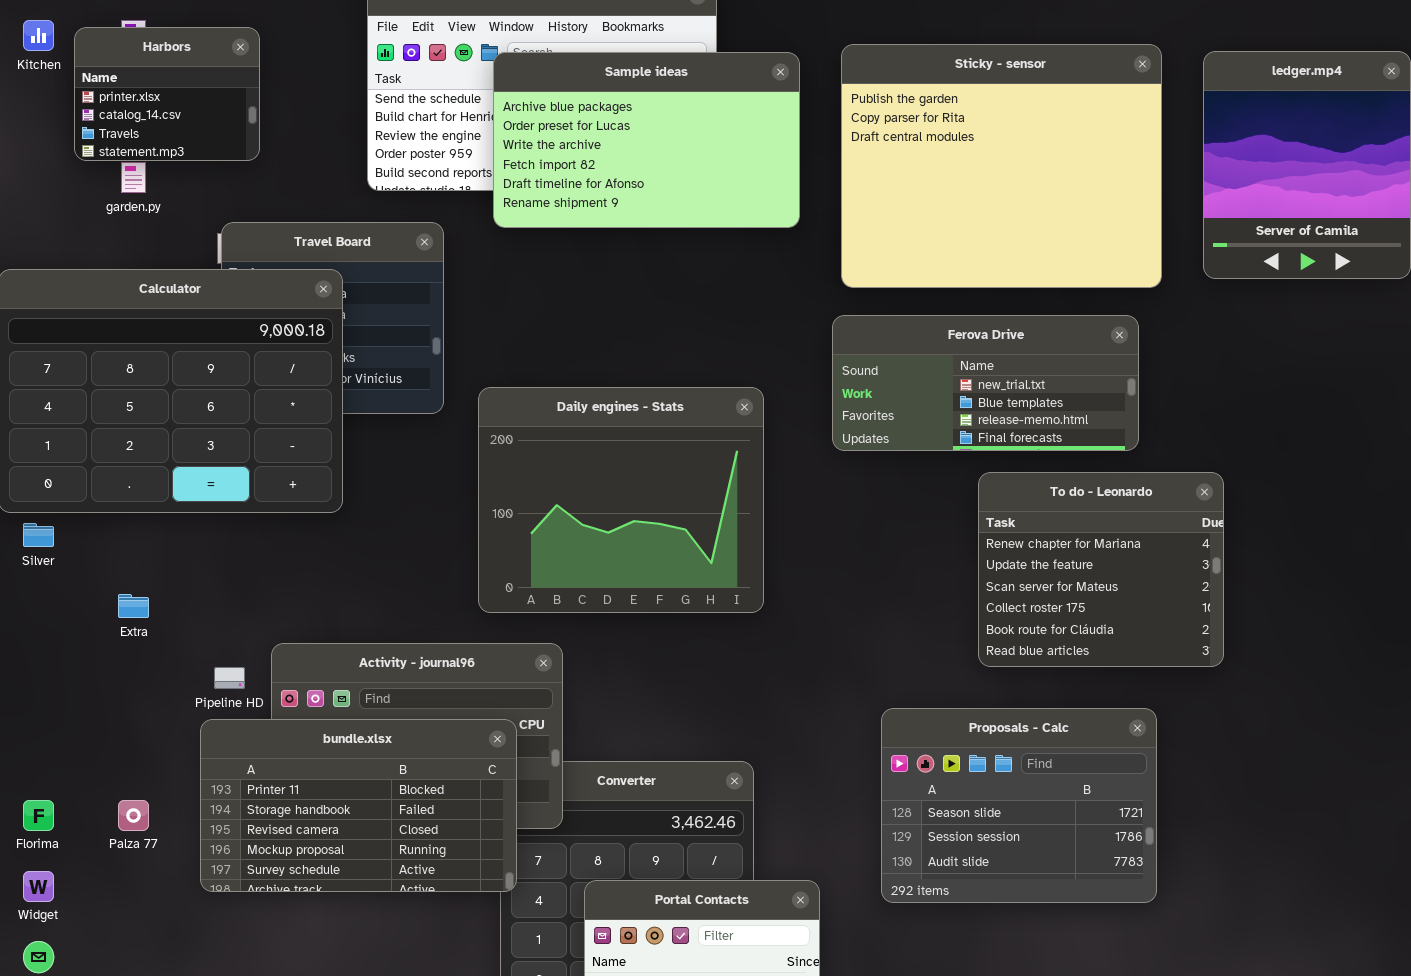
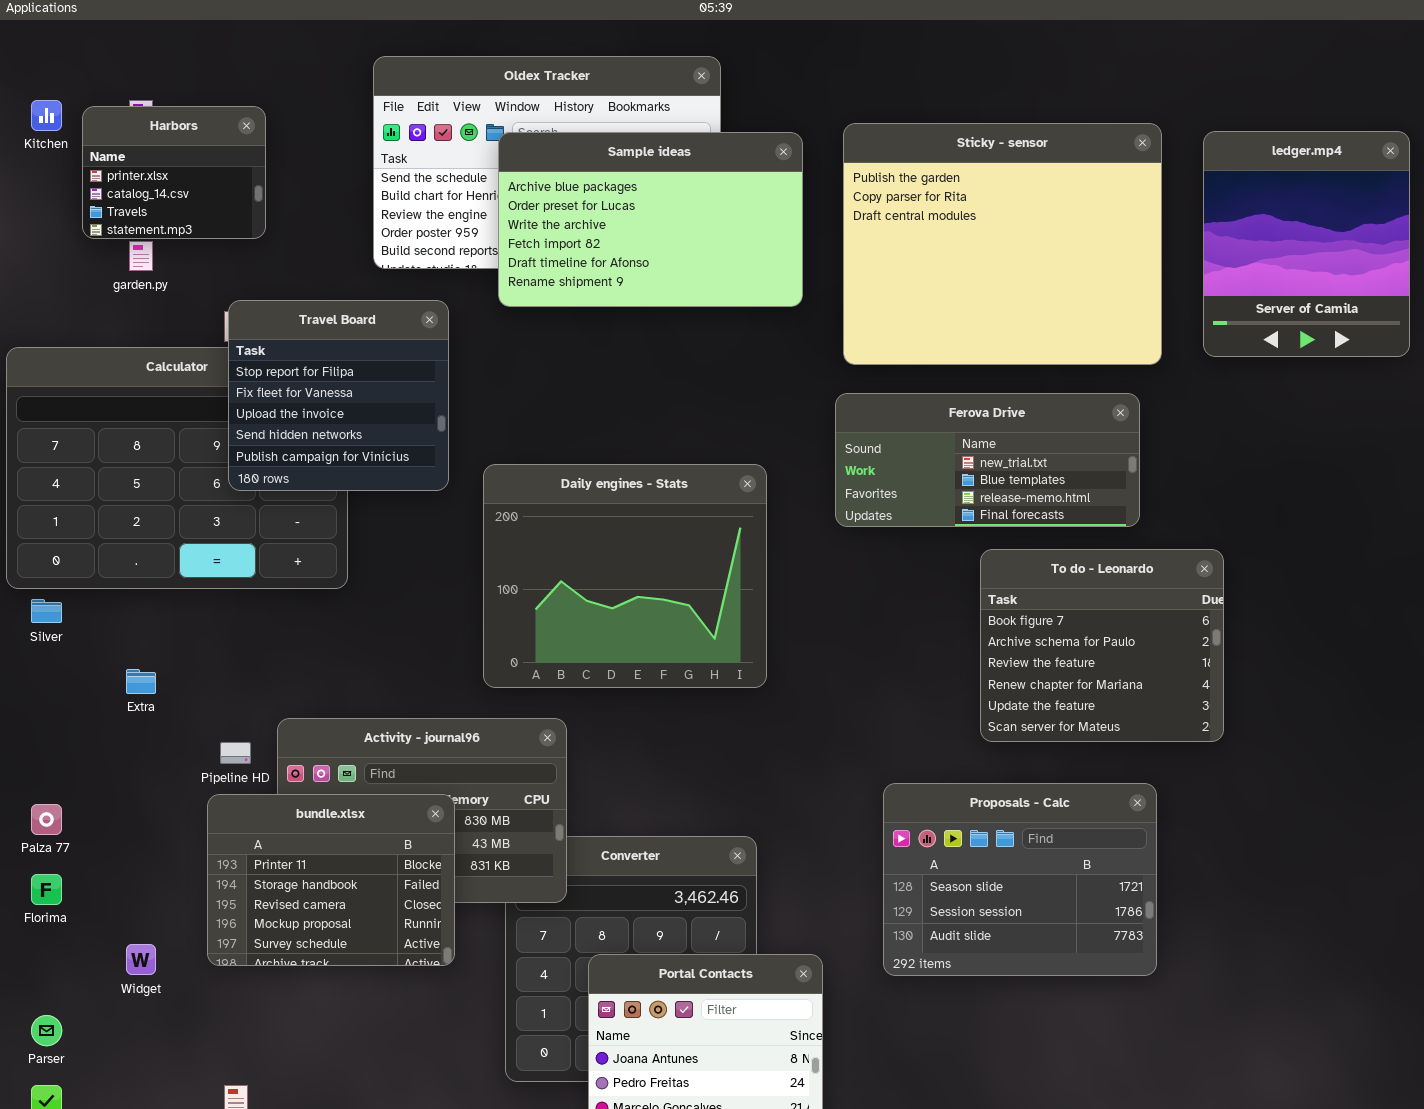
Travel Board: [221,222,444,414] -> [228,300,449,491], raised
To do - Leonardo: [978,472,1224,667] -> [980,549,1224,742], scrolled up 3 rows
bundle.xlsx: [200,719,517,892] -> [207,794,455,966], resized
Palza 77: [118,800,149,831] -> [31,804,62,835], moved
Widget: [23,871,54,902] -> [126,944,156,975], moved

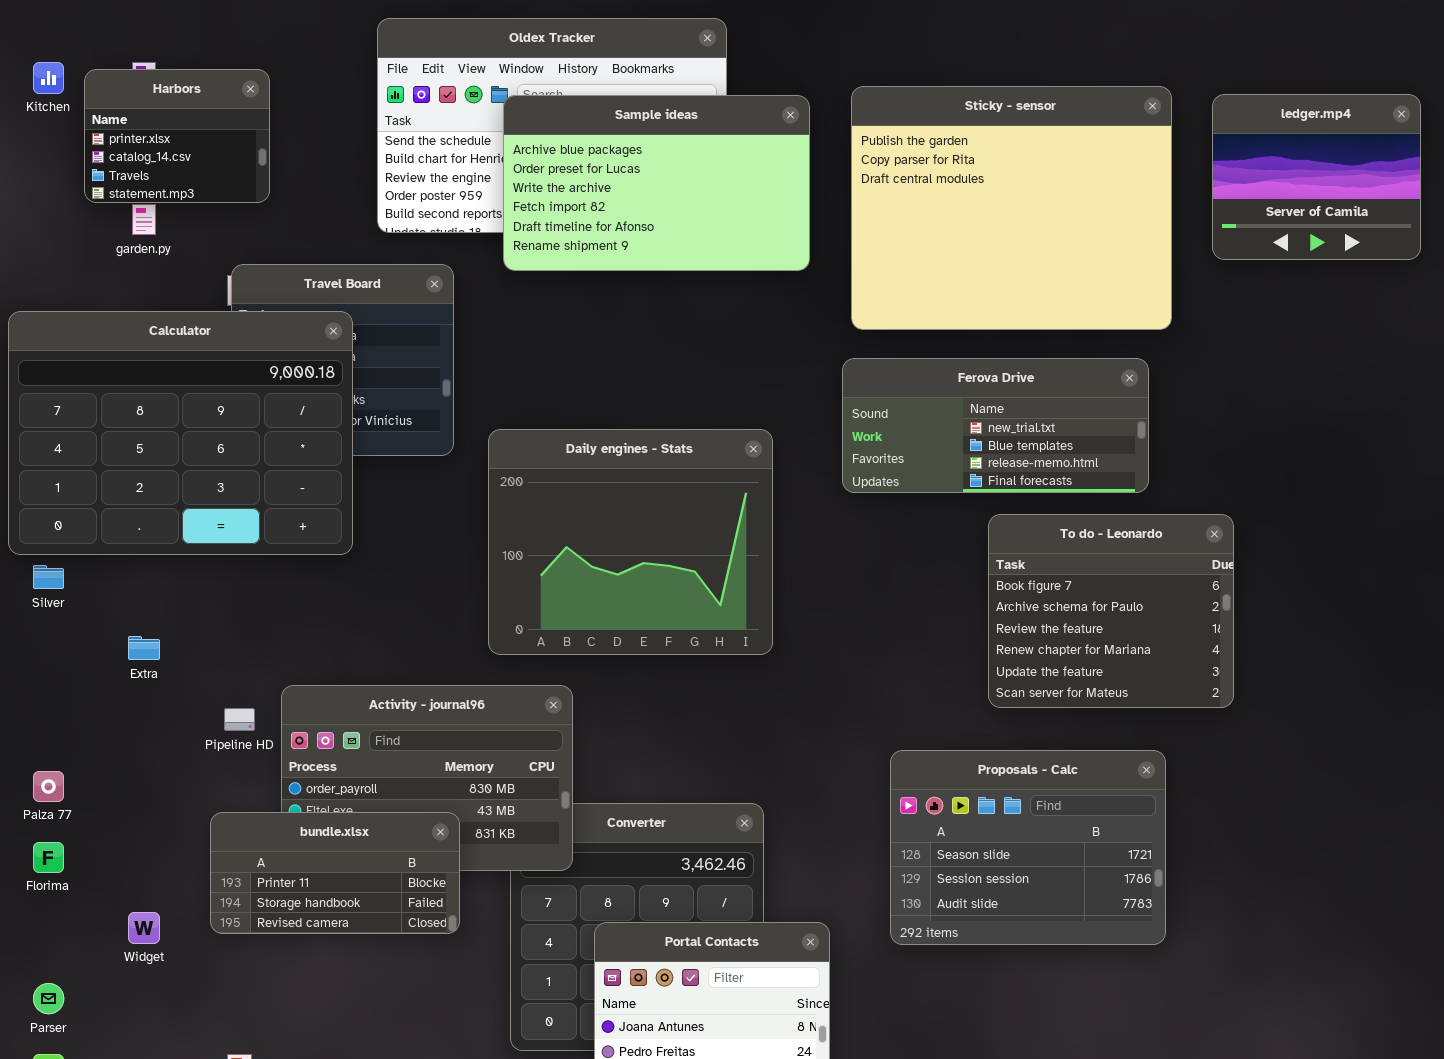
ledger.mp4: [1203,131,1410,357] -> [1212,94,1421,260], resized
Calculator: [6,347,348,589] -> [8,311,353,555], raised
bundle.xlsx: [207,794,455,966] -> [210,812,460,934], resized

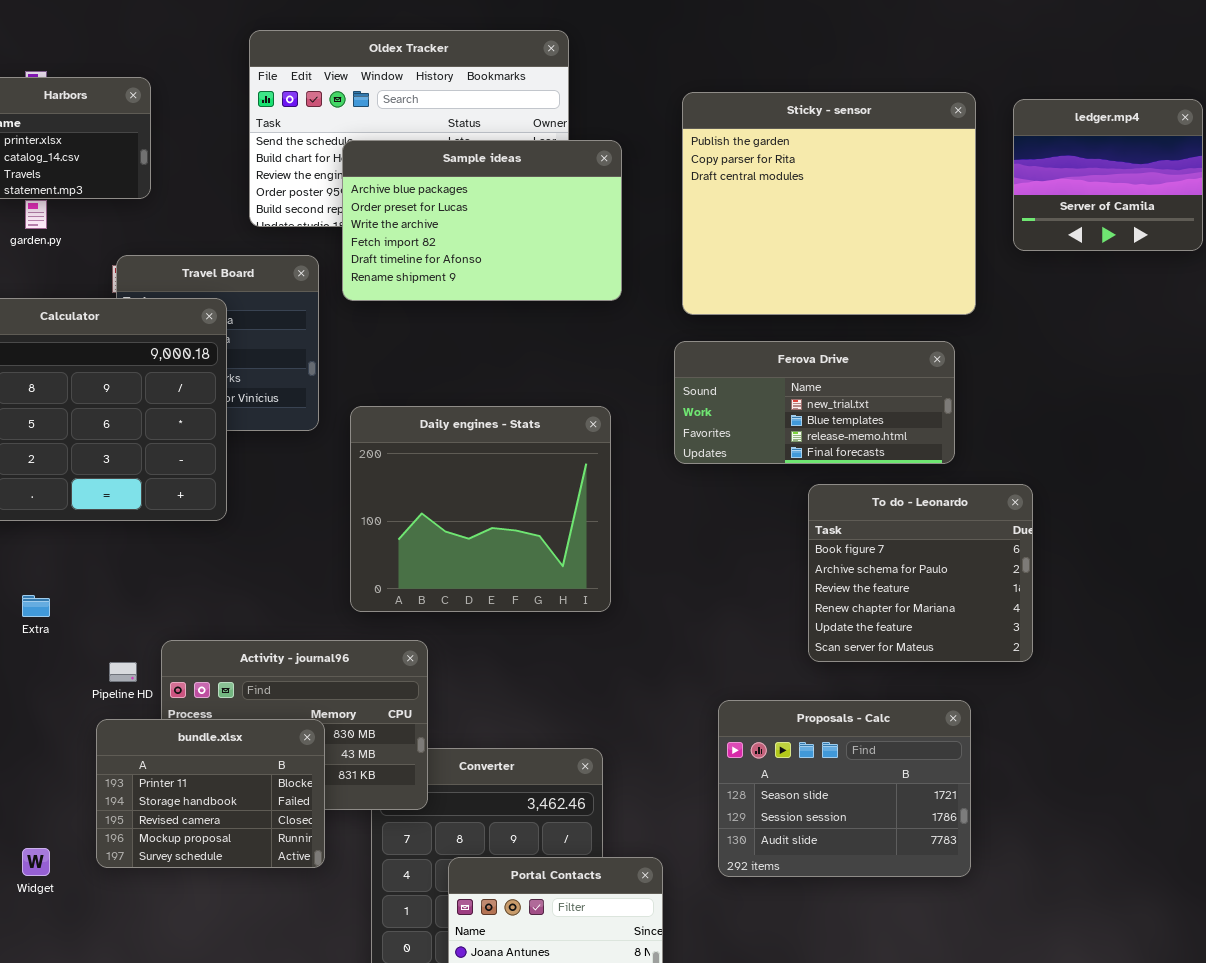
Sample ideas: [503,95,810,271] -> [342,140,622,301], moved
bundle.xlsx: [210,812,460,934] -> [96,719,325,868], resized

